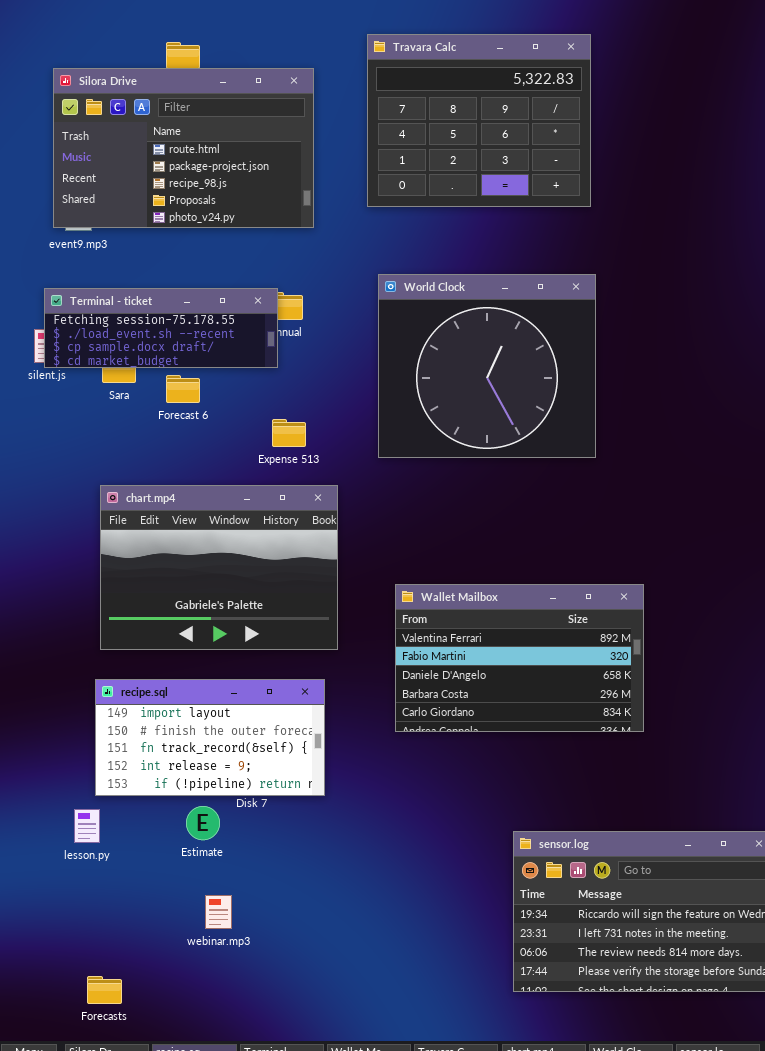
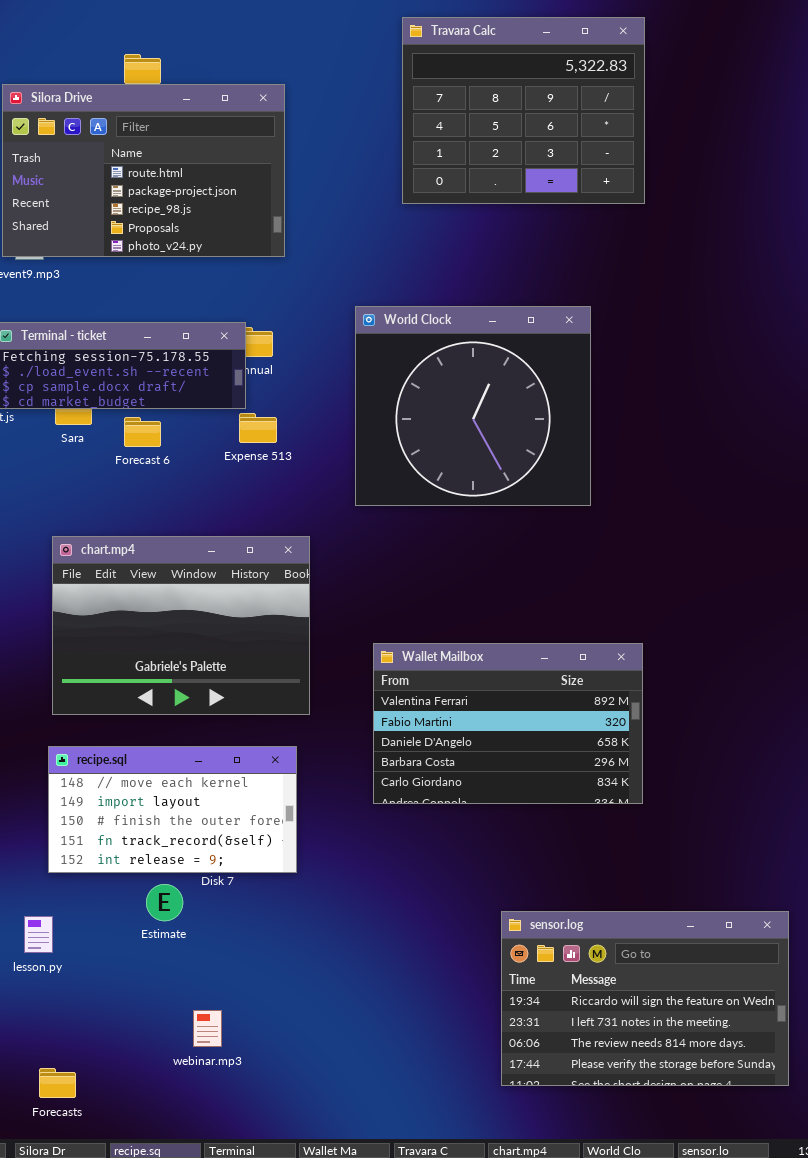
Travara Calc: [367,34,591,207] -> [402,17,645,204], moved
Expense 513: [272,419,306,447] -> [239,413,277,443], moved
recipe.sql: [95,679,325,796] -> [48,746,297,873], scrolled up 1 row
lesson.py: [74,809,100,843] -> [24,916,53,953], moved
webinar.mp3: [205,895,232,929] -> [193,1010,222,1047], moved

